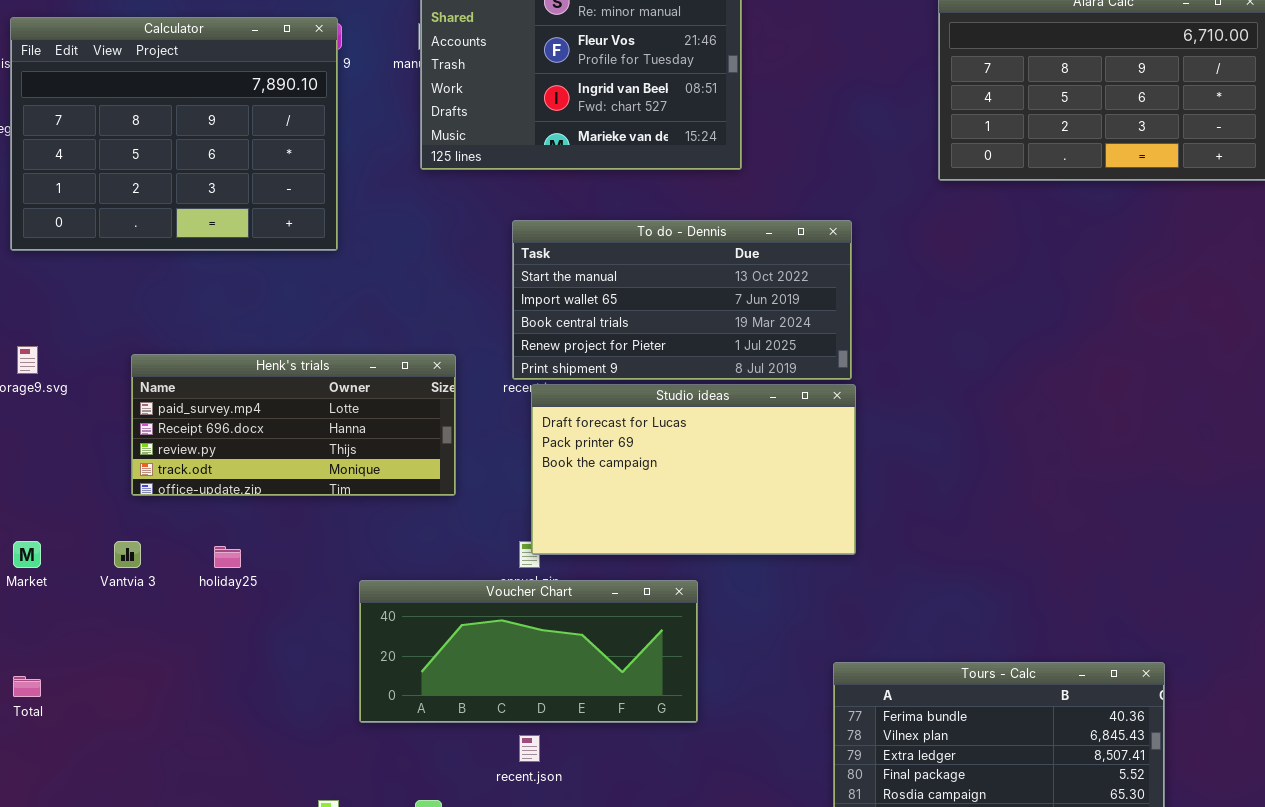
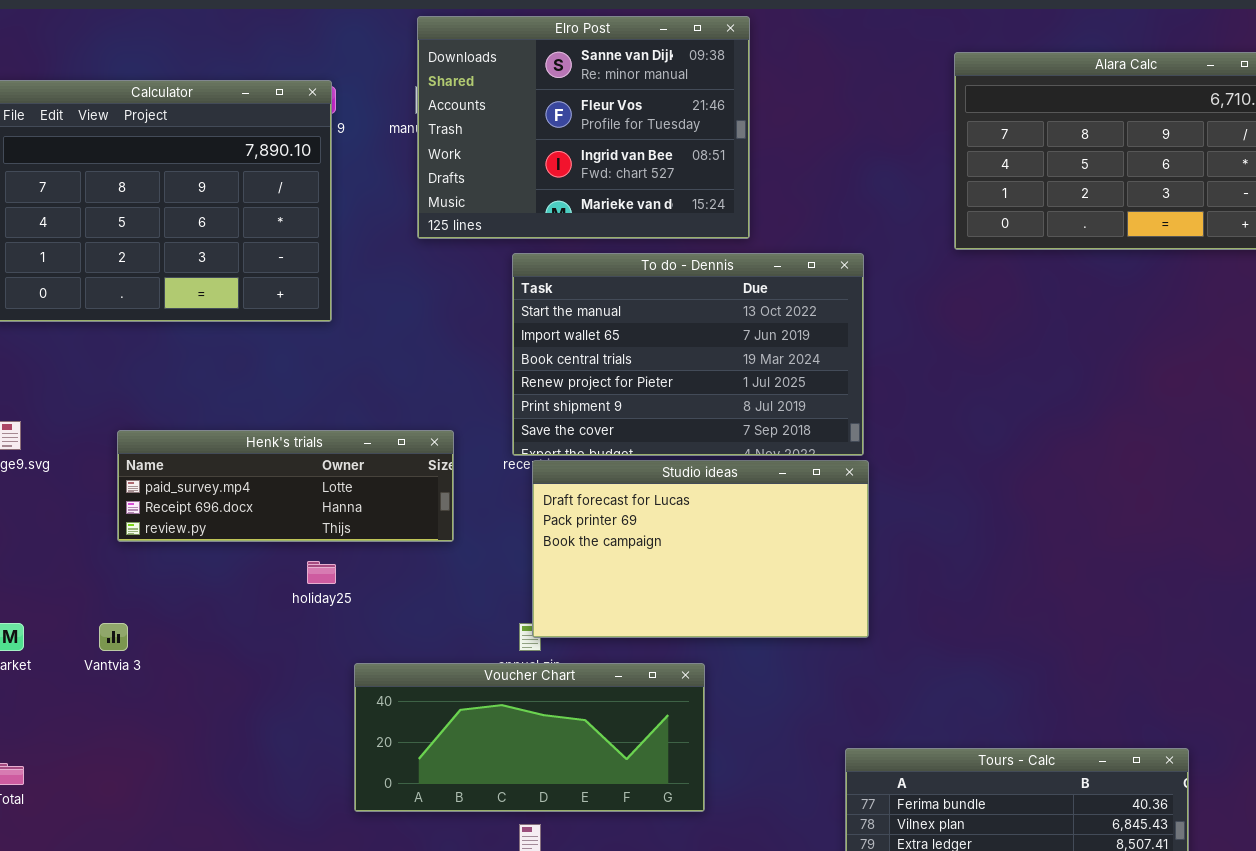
To do - Dennis: [512,220,852,380] -> [512,253,864,456], resized
Henk's trials: [131,354,456,496] -> [117,430,454,542], resized
holiday25: [214,546,241,568] -> [307,561,336,584], moved

